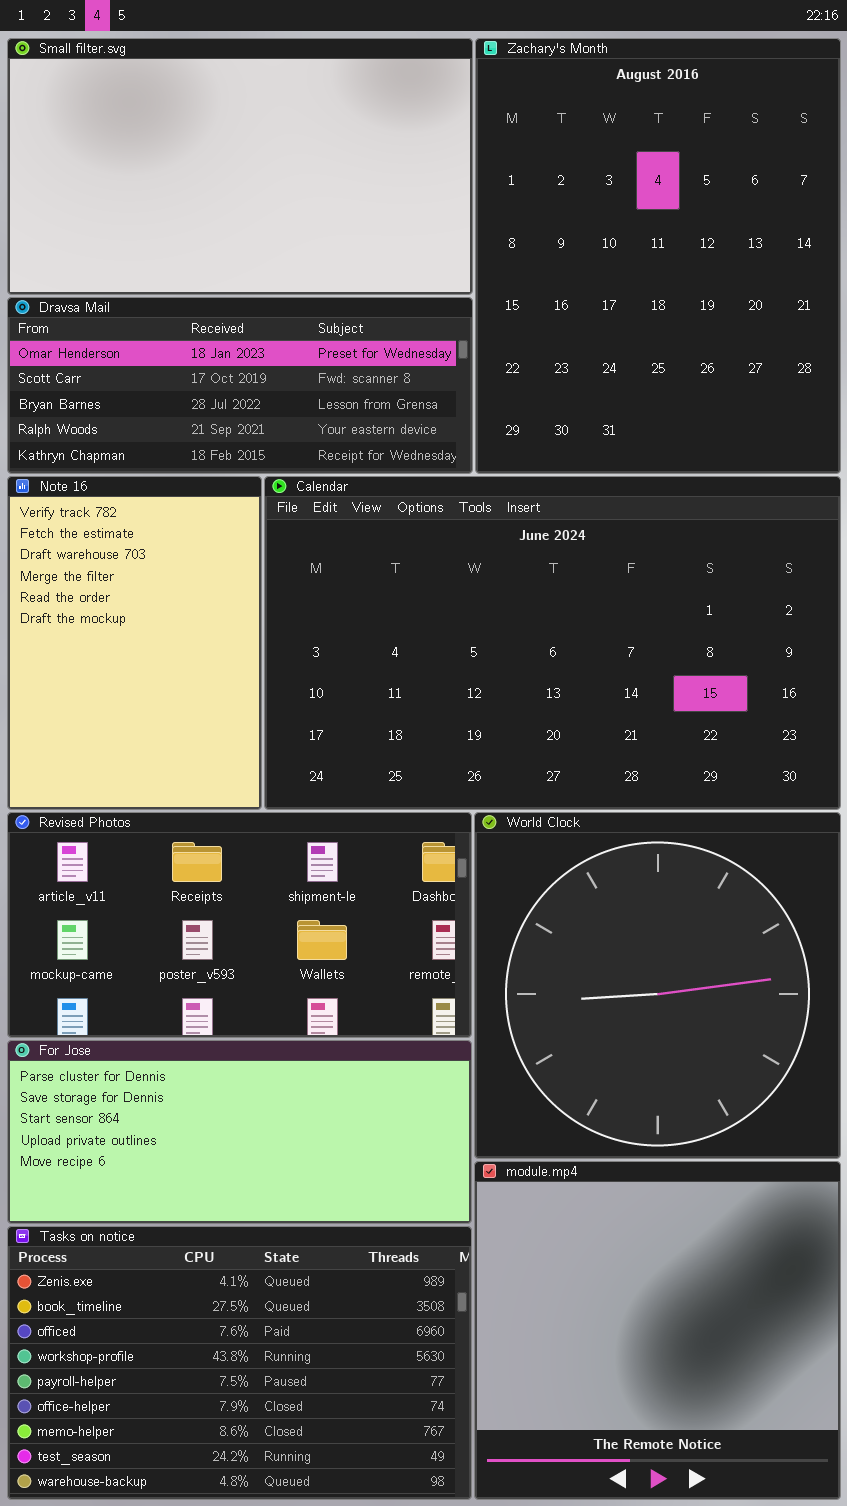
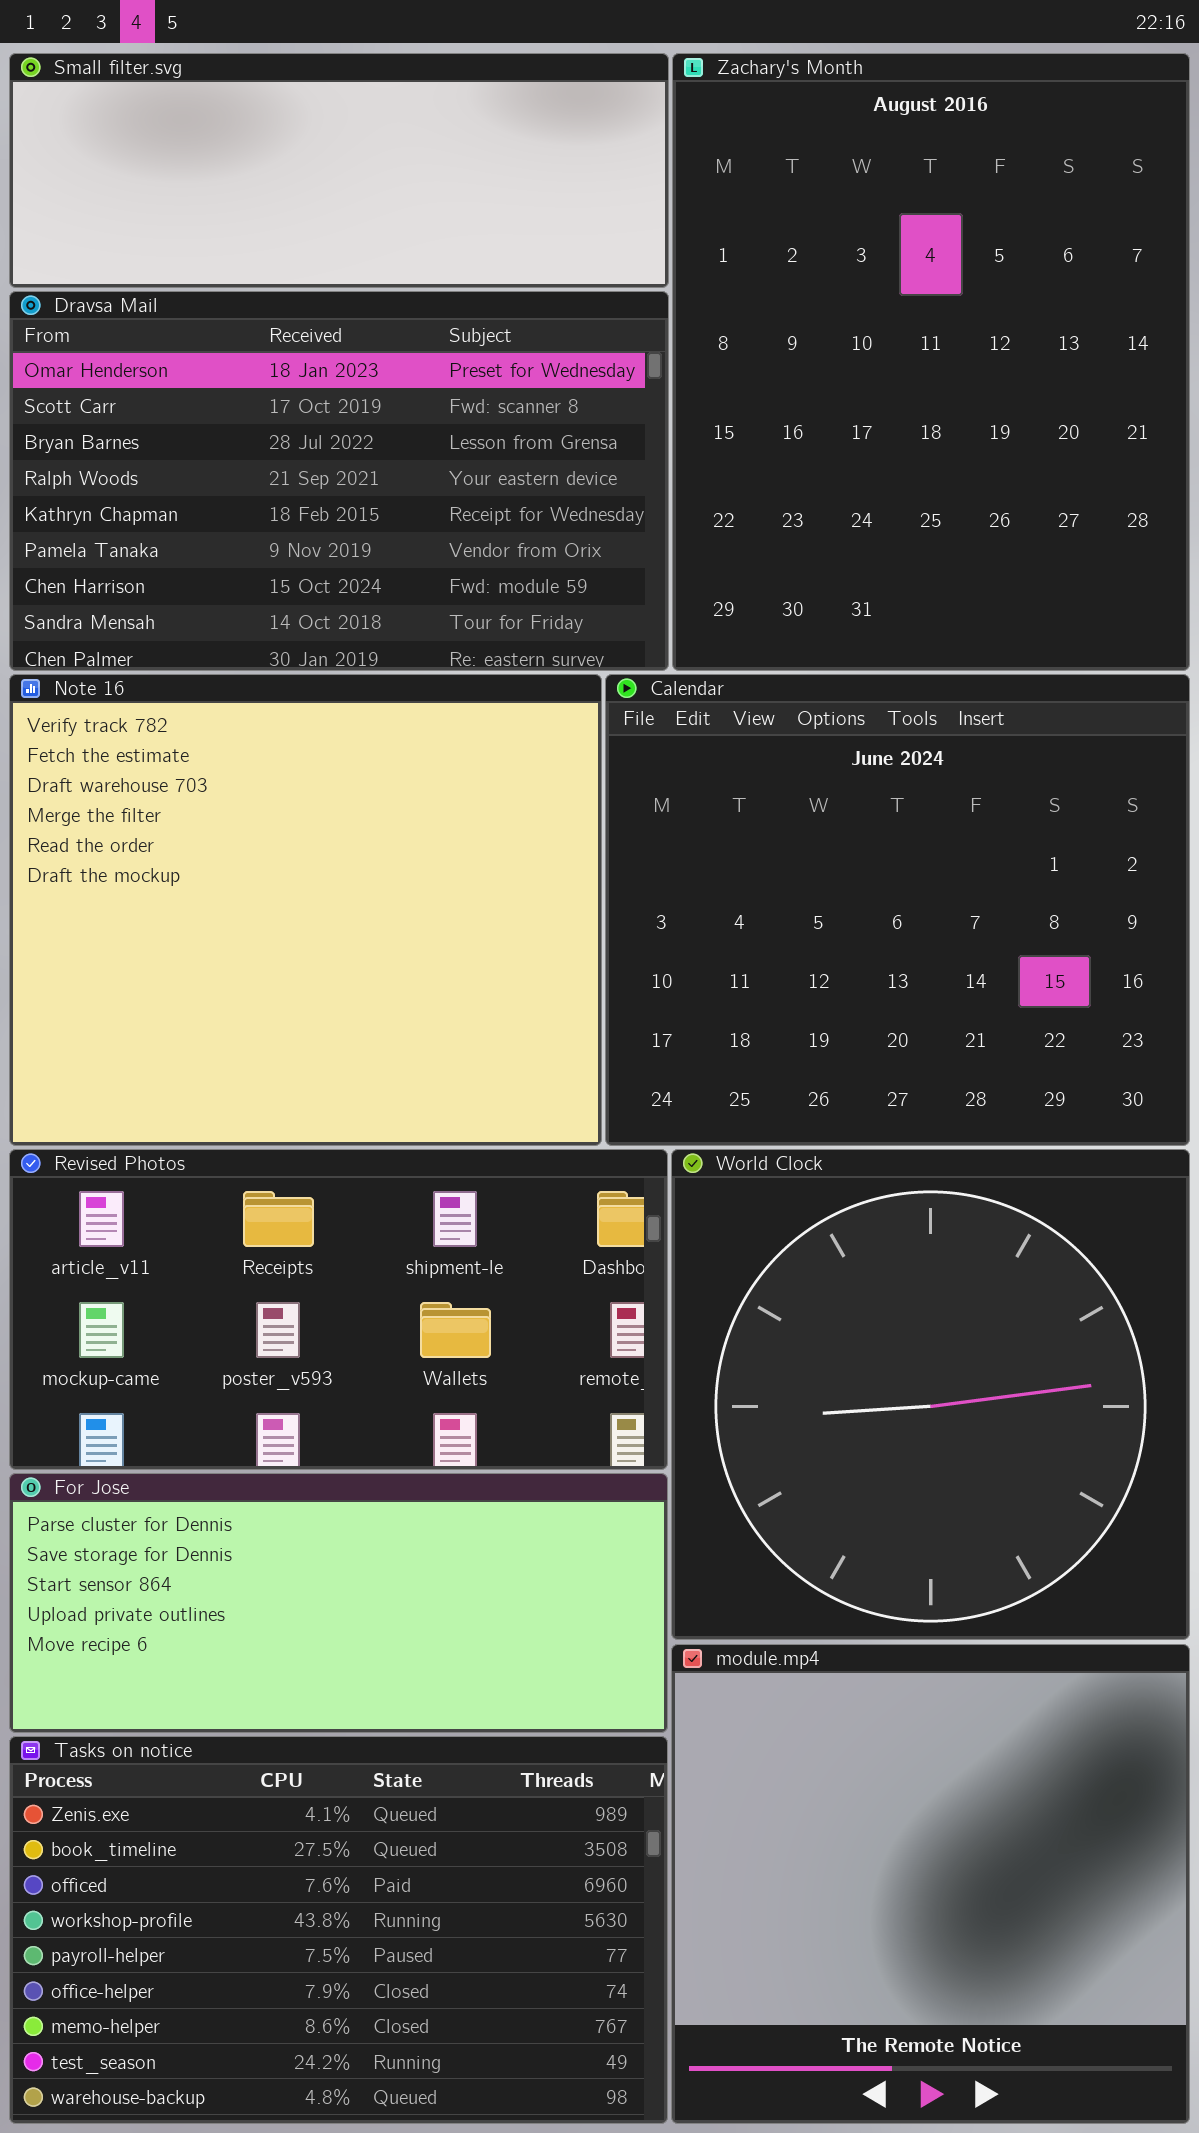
Small filter.svg: [7,38,473,295] -> [9,53,669,288], resized
Dravsa Mail: [7,297,473,474] -> [9,291,669,671], resized
Note 16: [7,476,262,810] -> [9,674,602,1146], resized
Calendar: [264,476,841,810] -> [605,674,1190,1146], resized

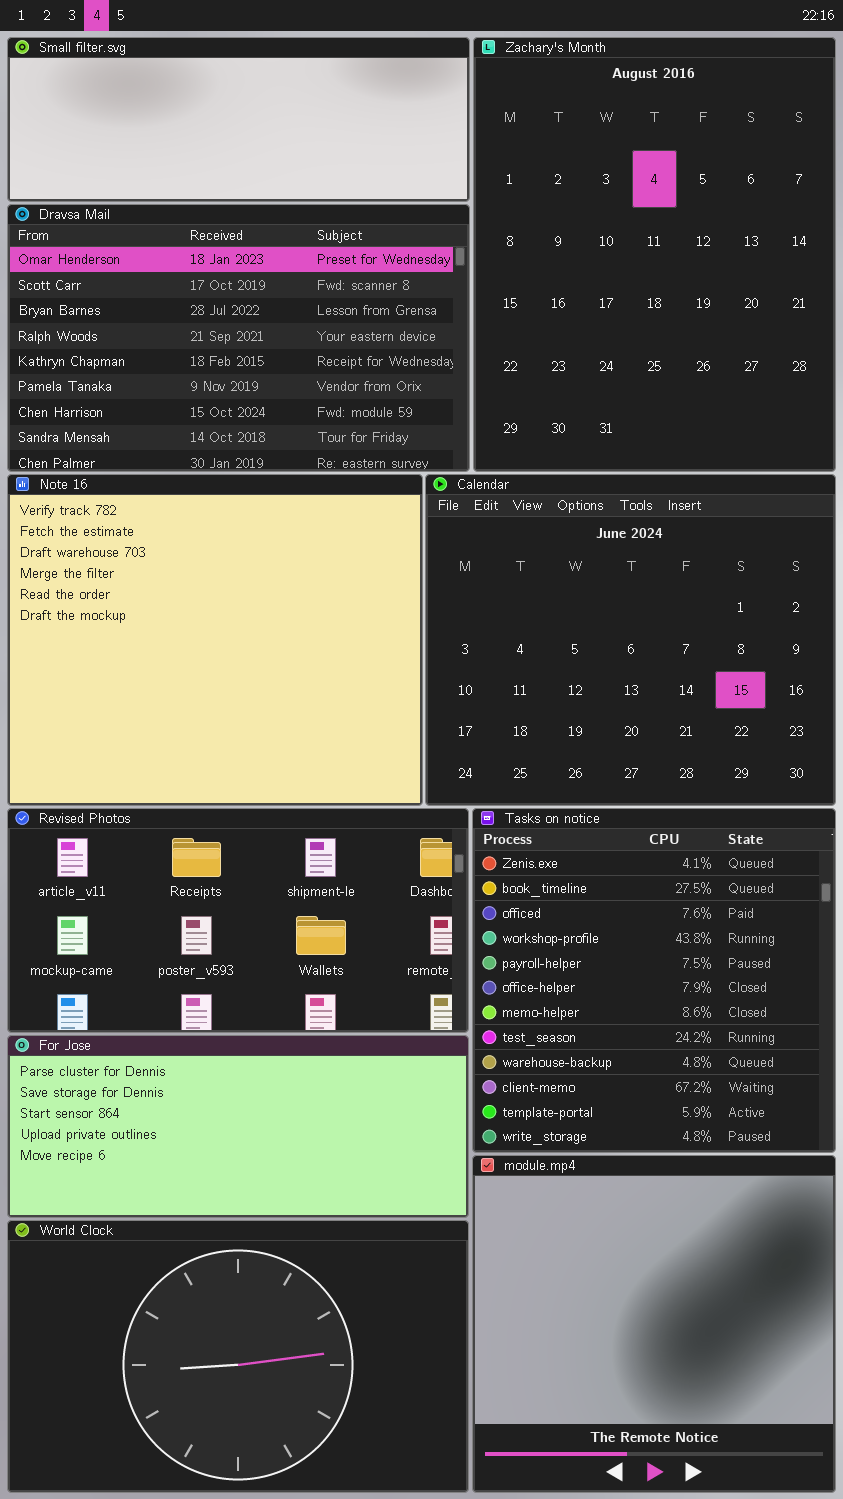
World Clock: [671,1149,1190,1640] -> [7,1220,469,1493], moved, resized
Tasks on notice: [9,1736,668,2124] -> [472,808,836,1153], moved, resized

